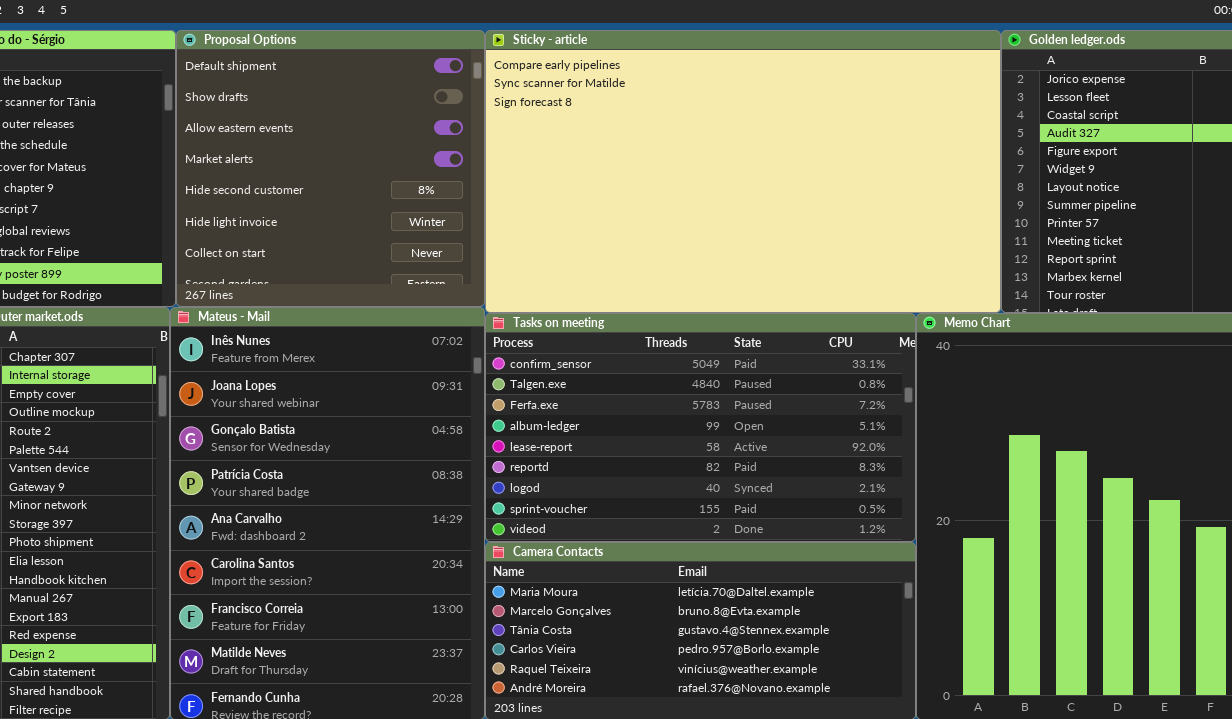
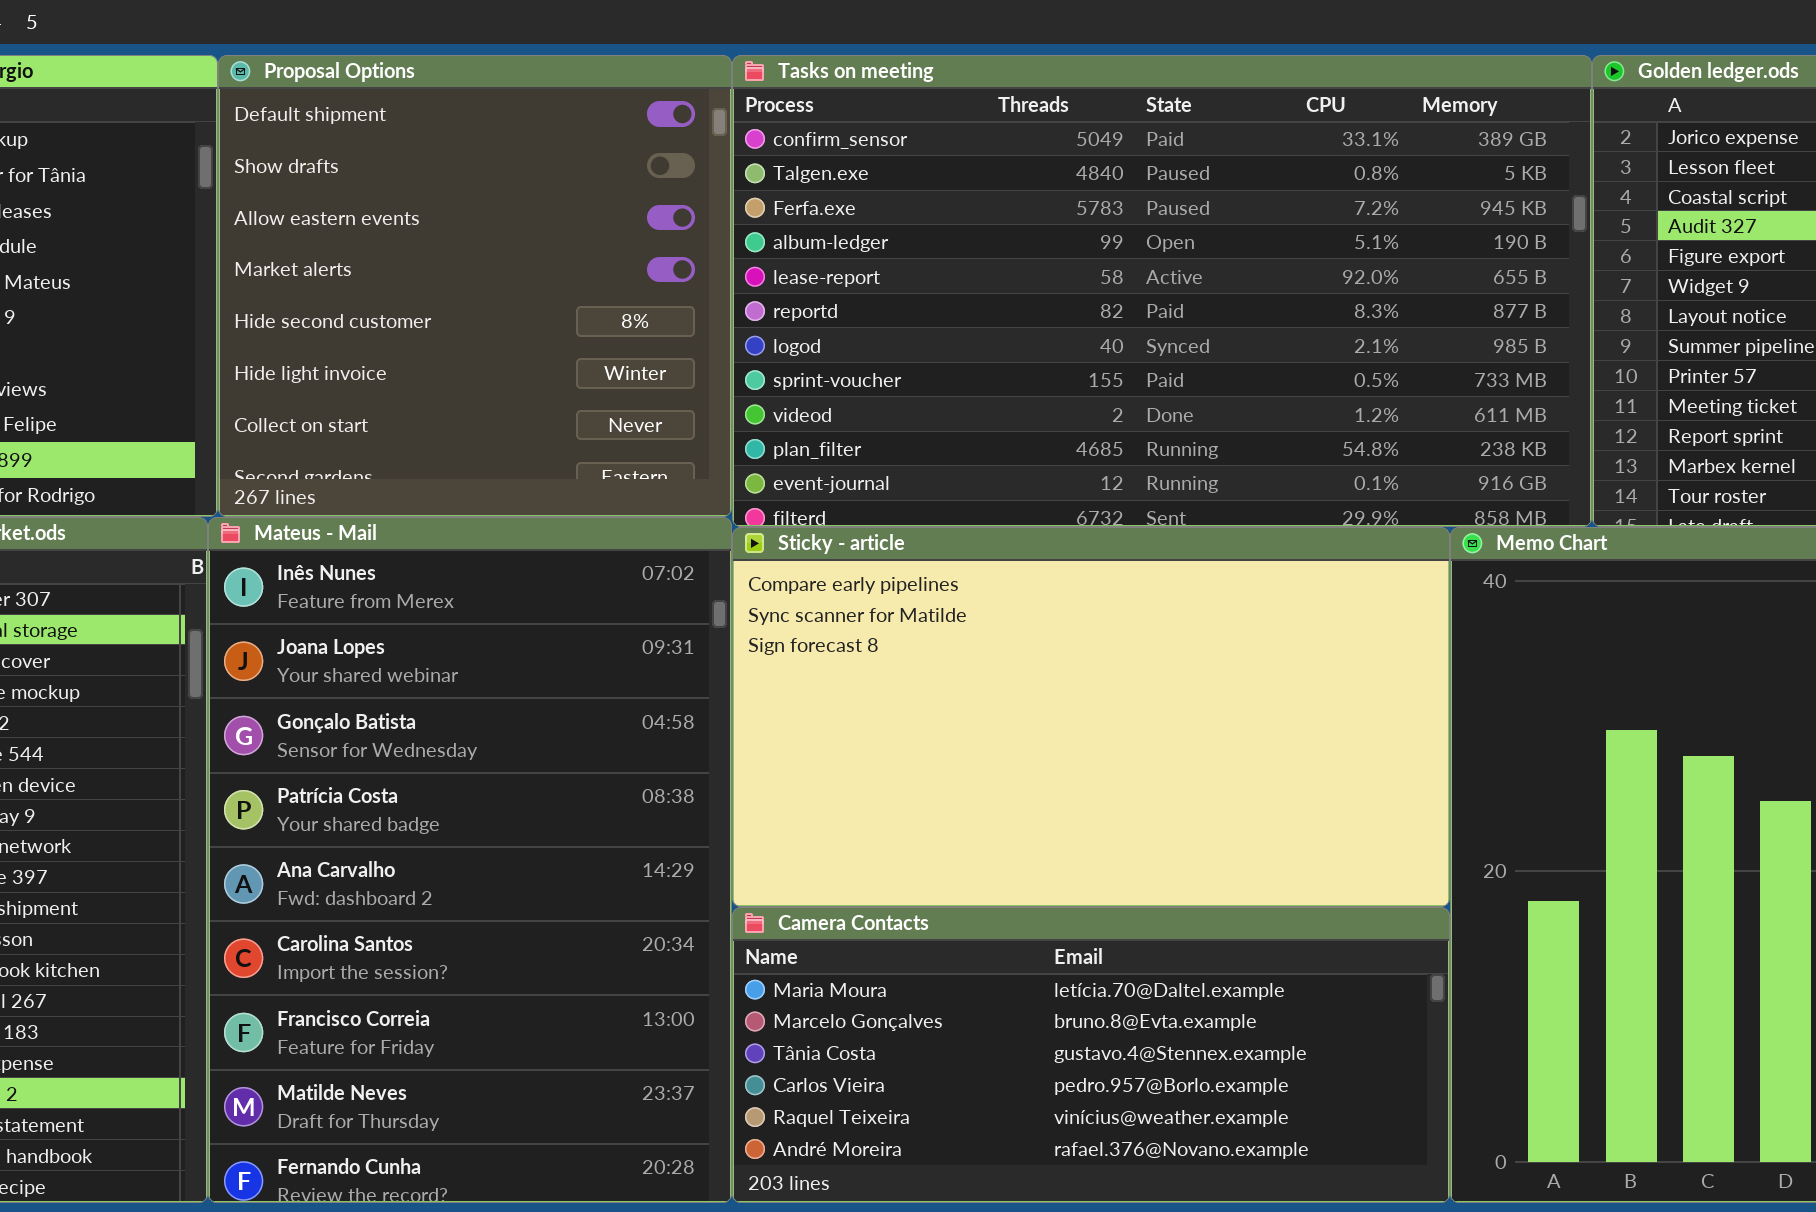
Sticky - article: [485,30,1001,313] -> [732,527,1450,907], moved, resized
Tasks on meeting: [485,313,916,542] -> [732,55,1592,527], moved, resized

